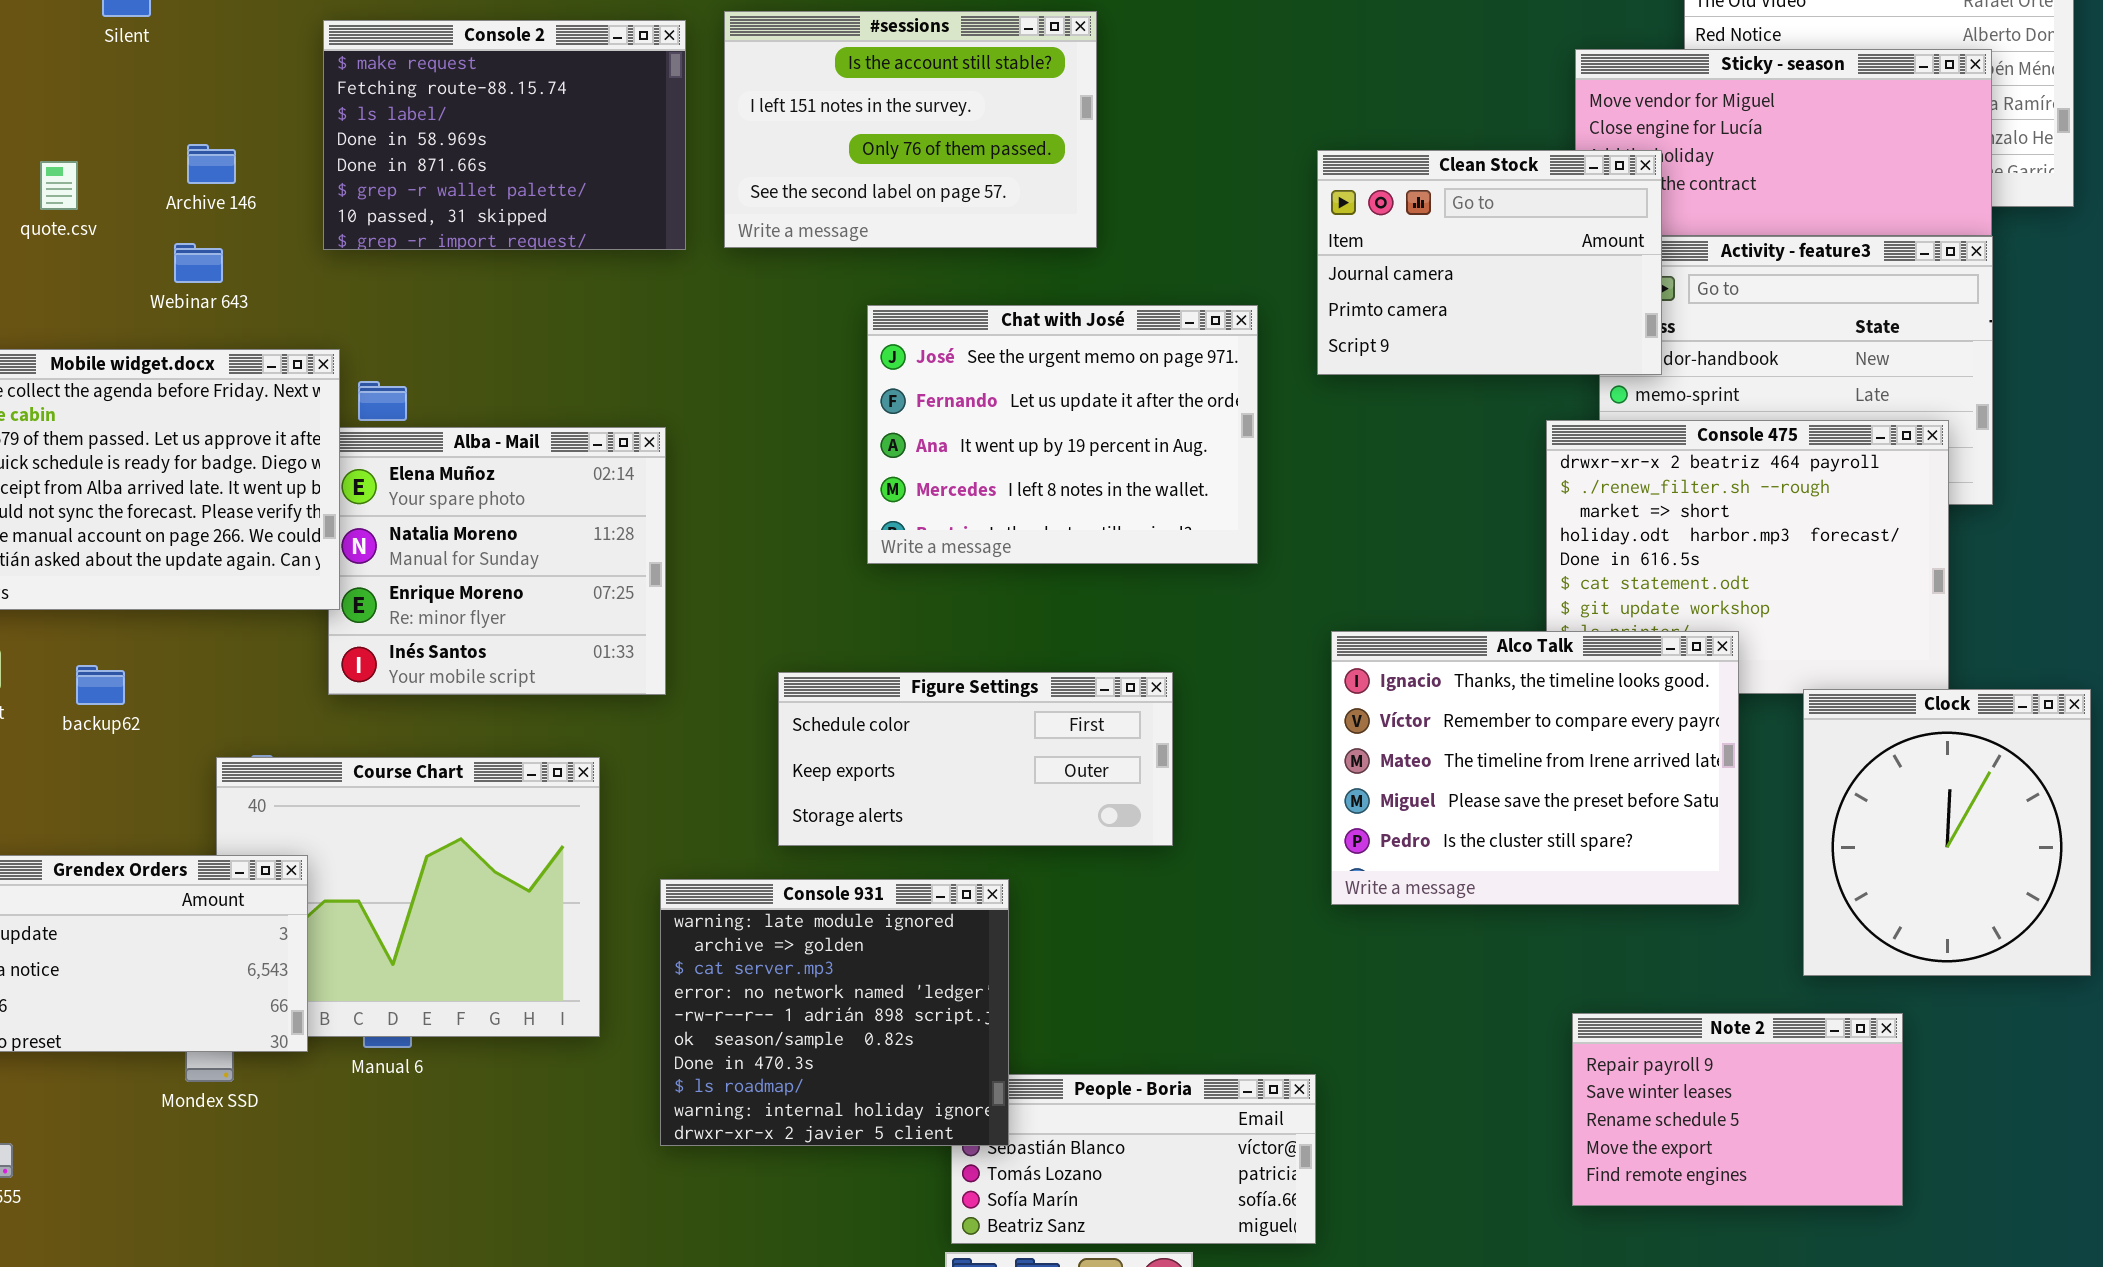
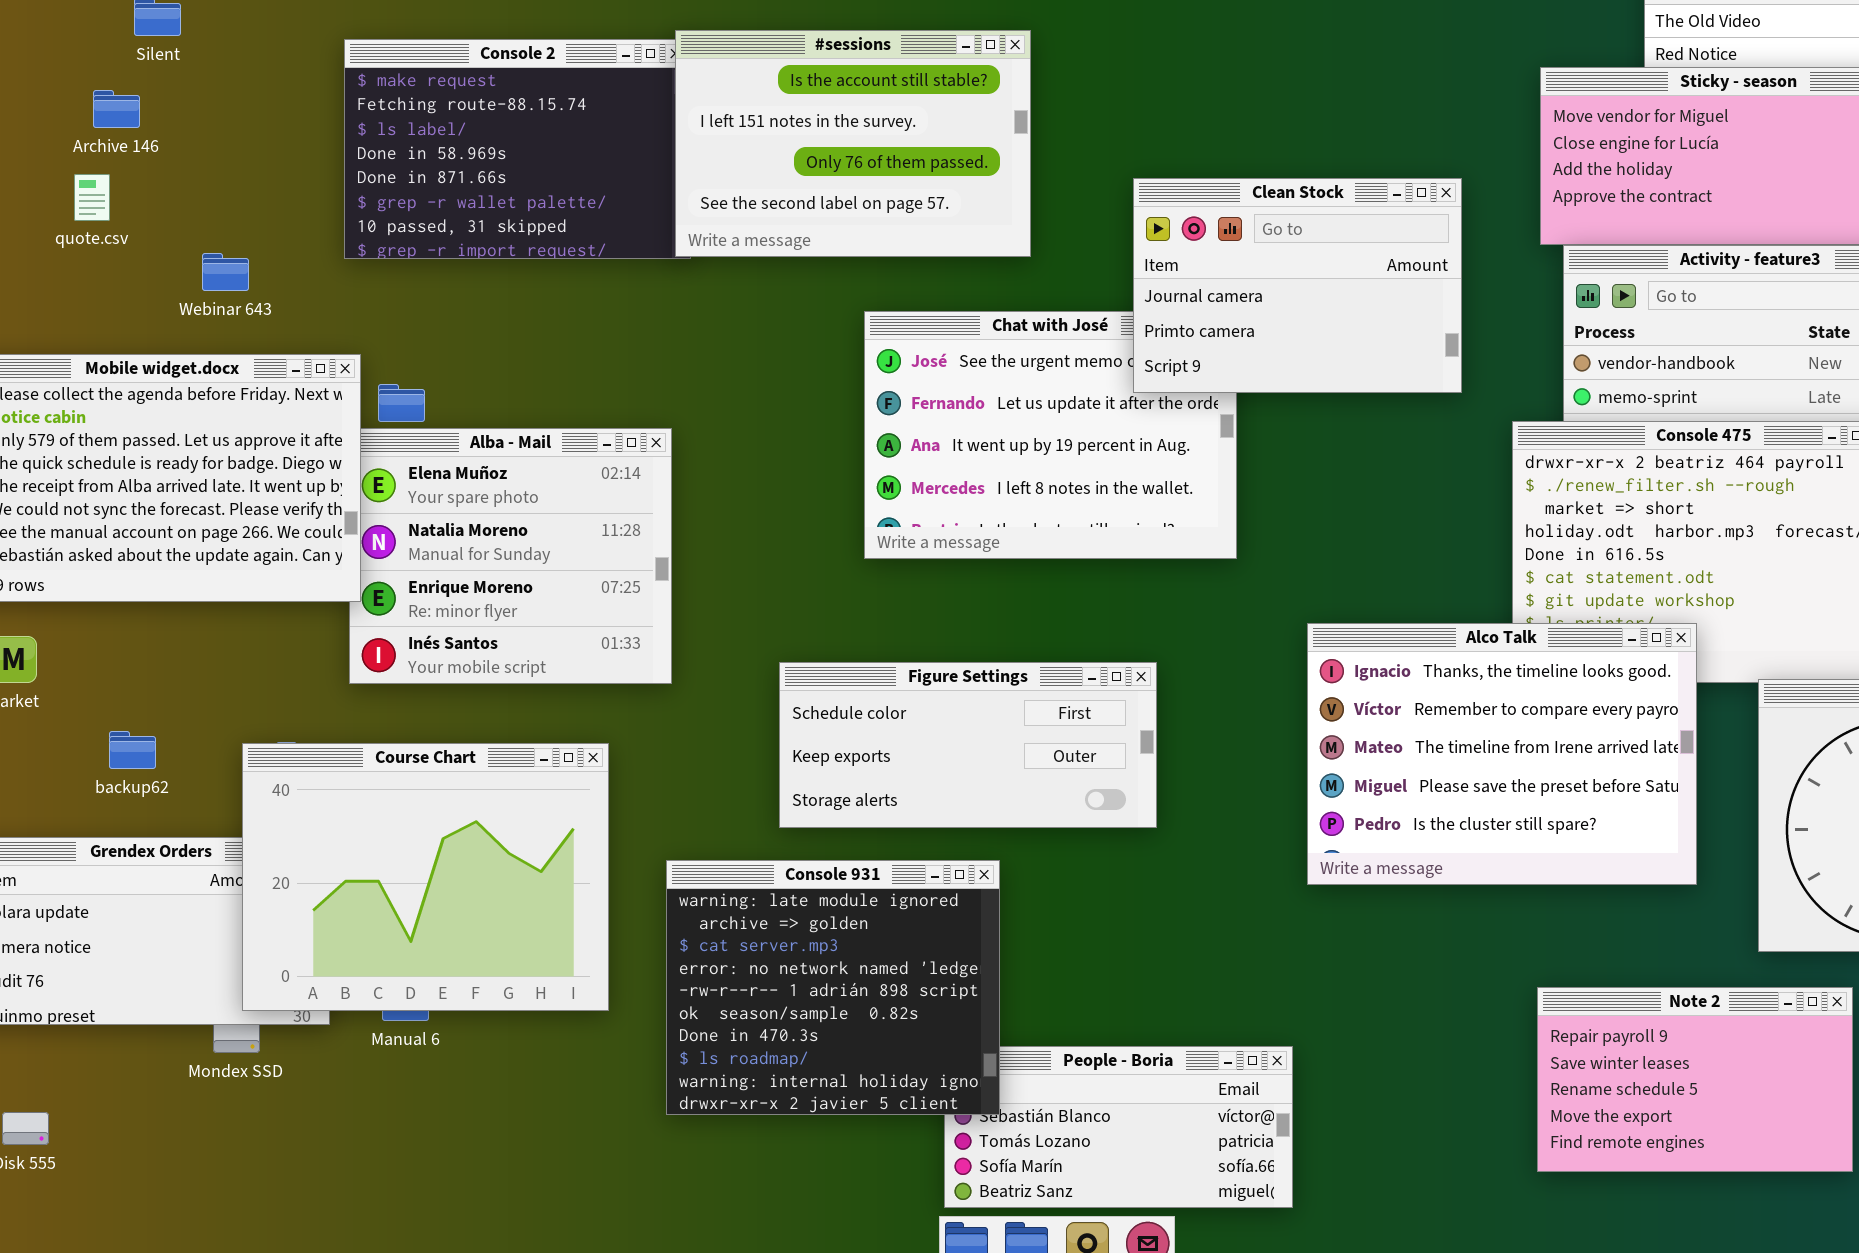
#sessions: [724,11,1097,248] -> [675,30,1031,257], moved
Archive 146: [187,144,236,184] -> [93,90,140,128], moved
Clean Stock: [1317,150,1662,375] -> [1133,178,1462,393], moved
backup62: [76,665,125,705] -> [109,731,156,769], moved
Course Chart: [216,757,600,1037] -> [242,743,609,1011], raised

